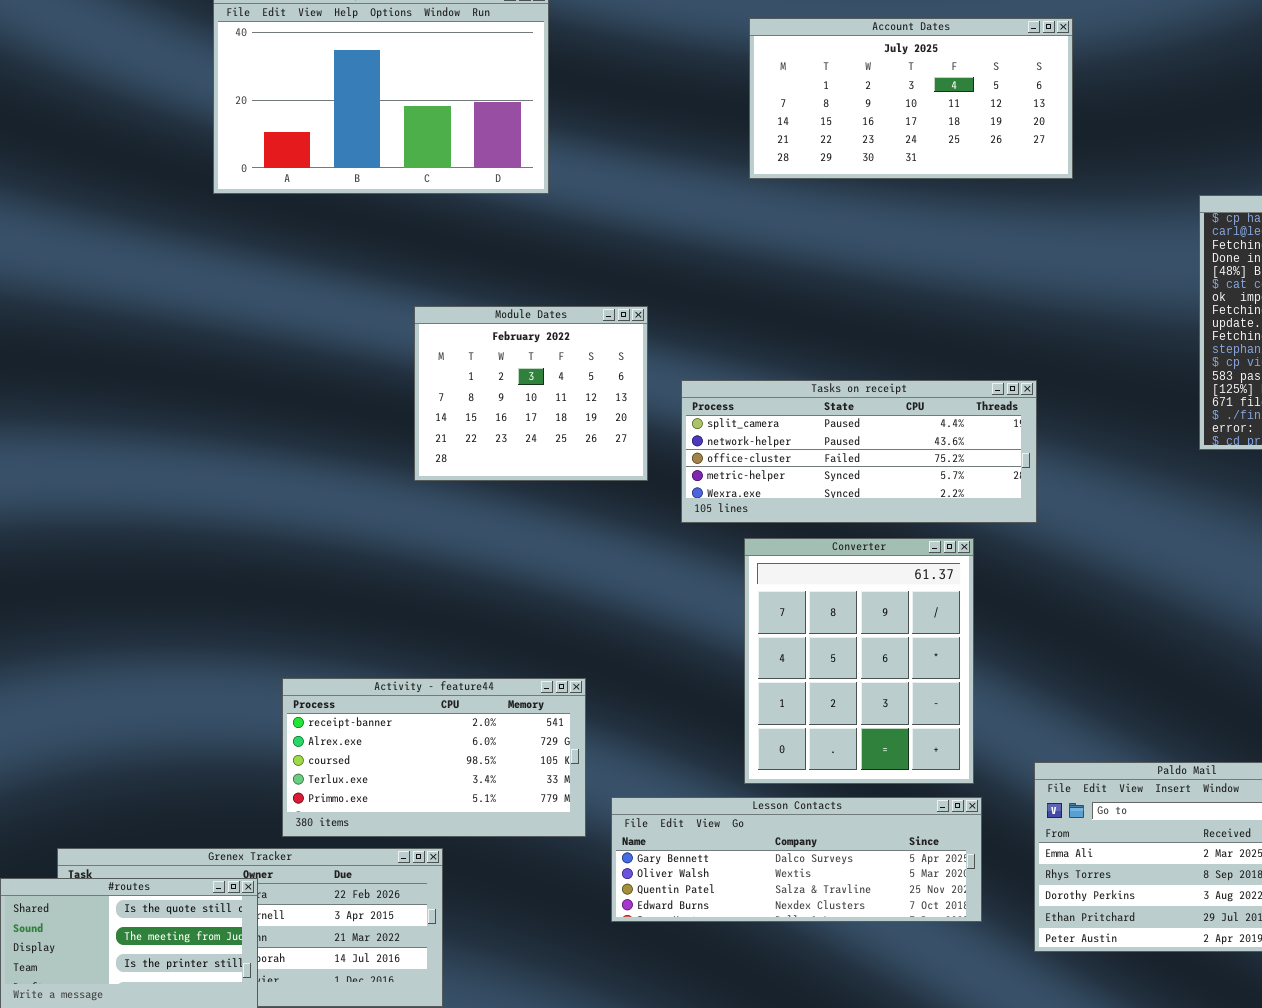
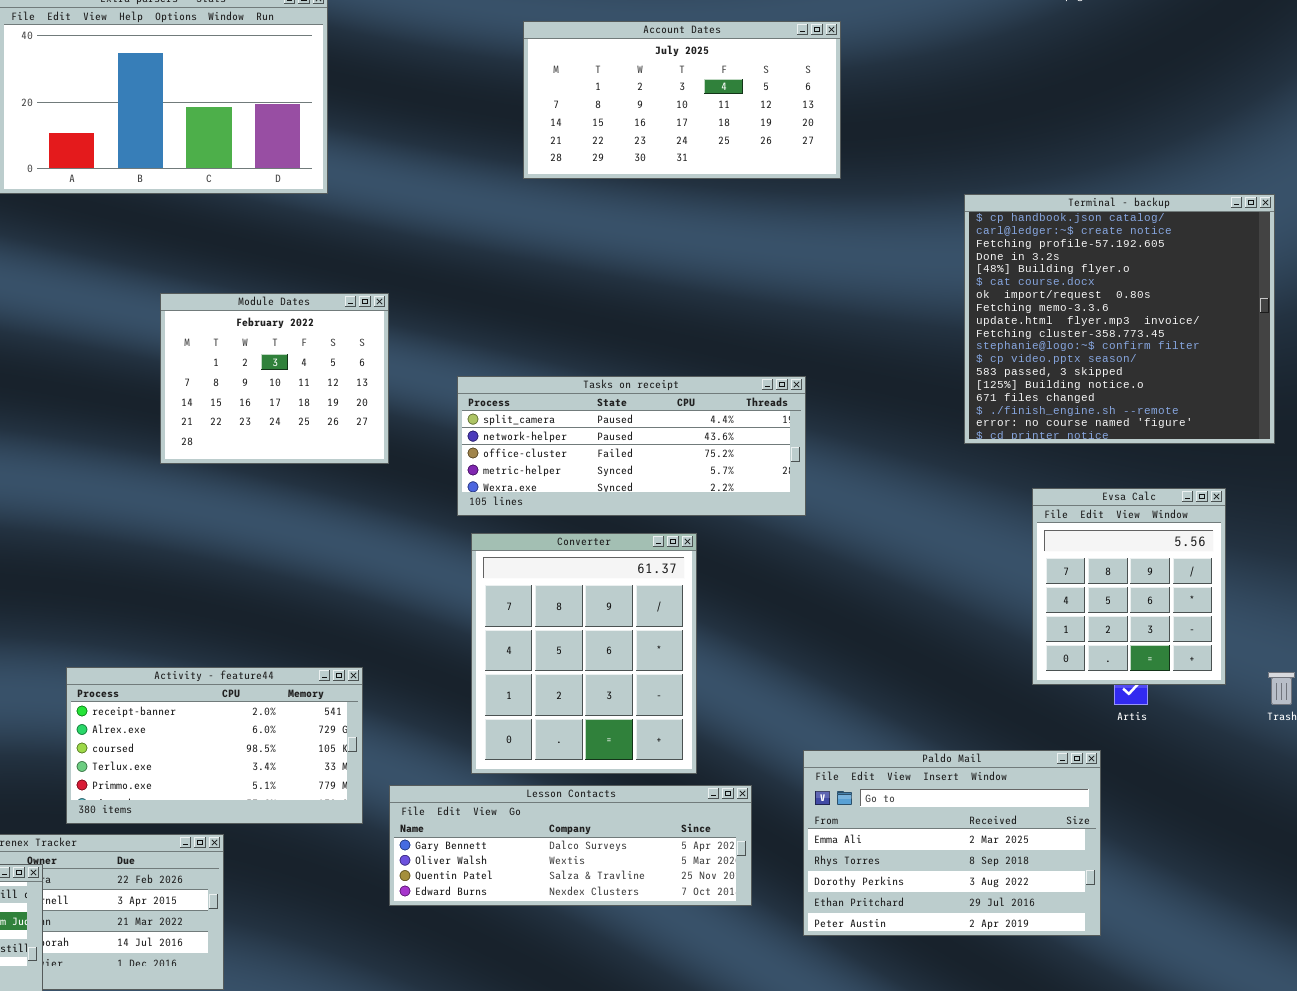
Module Dates: [414,306,648,481] -> [160,293,389,464], moved
Converter: [744,538,974,784] -> [471,533,697,774], moved

